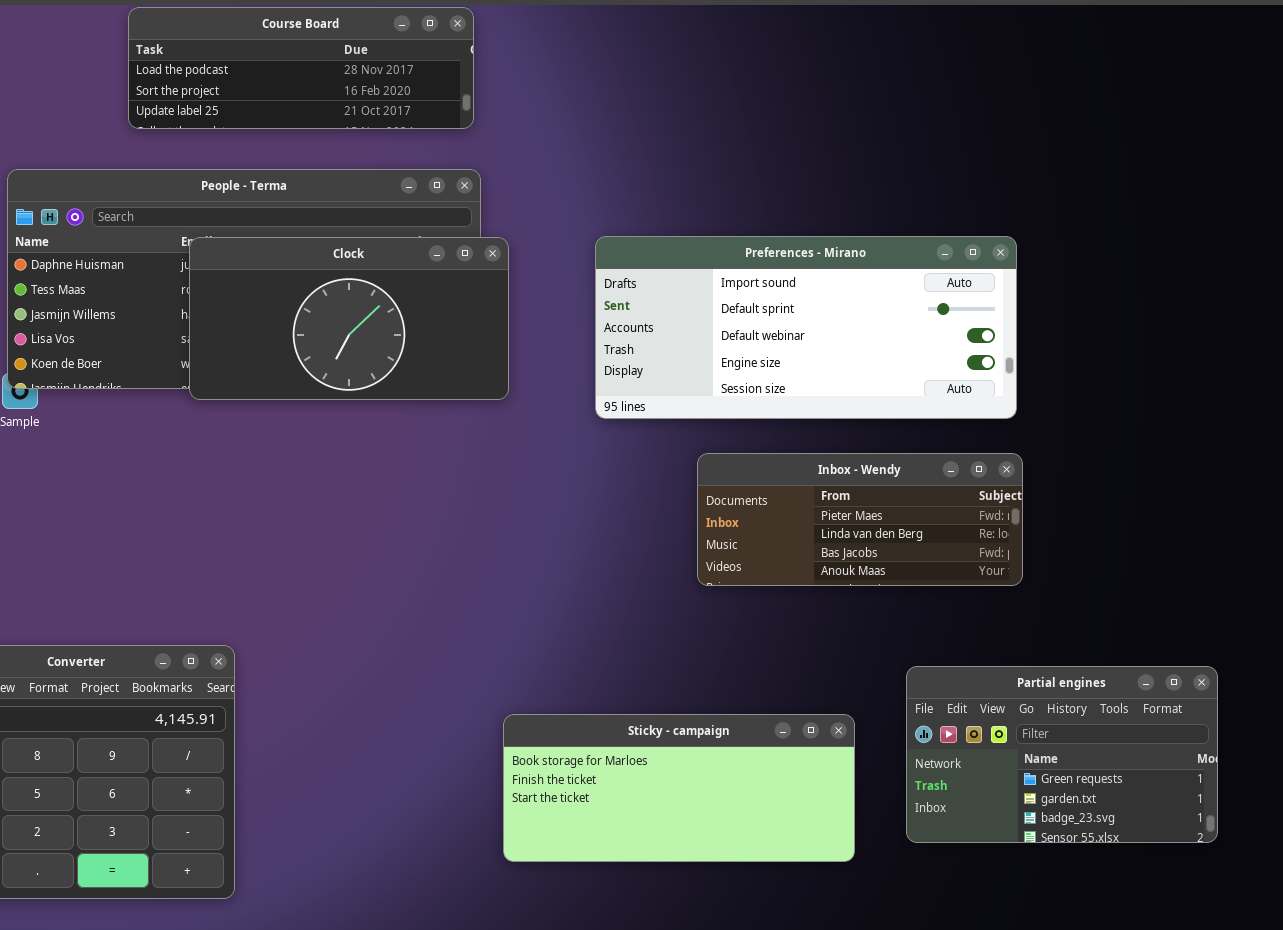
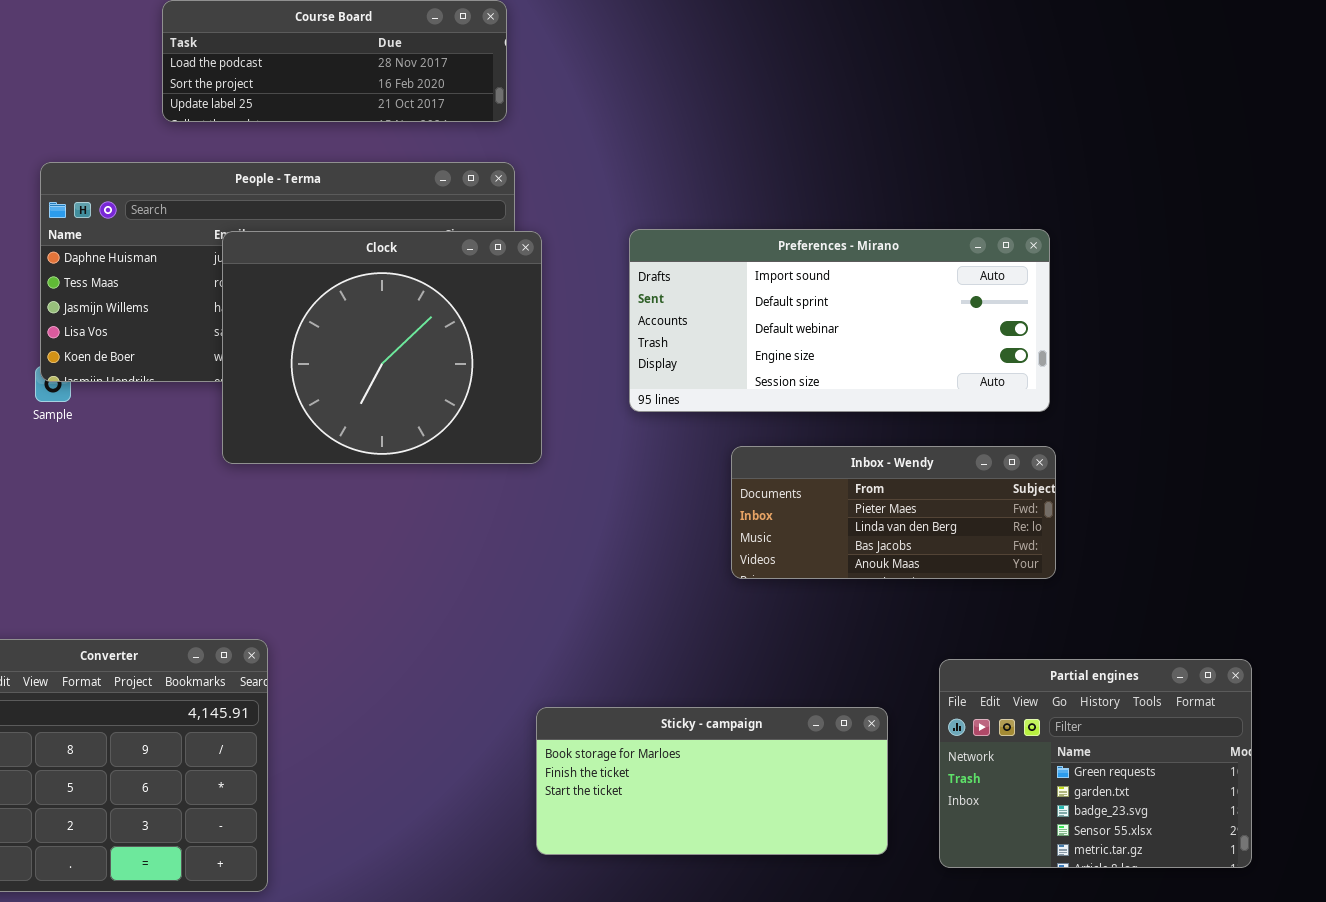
Clock: [189,237,509,400] -> [222,231,542,464], resized
Partial engines: [906,666,1218,843] -> [939,659,1252,868], resized

